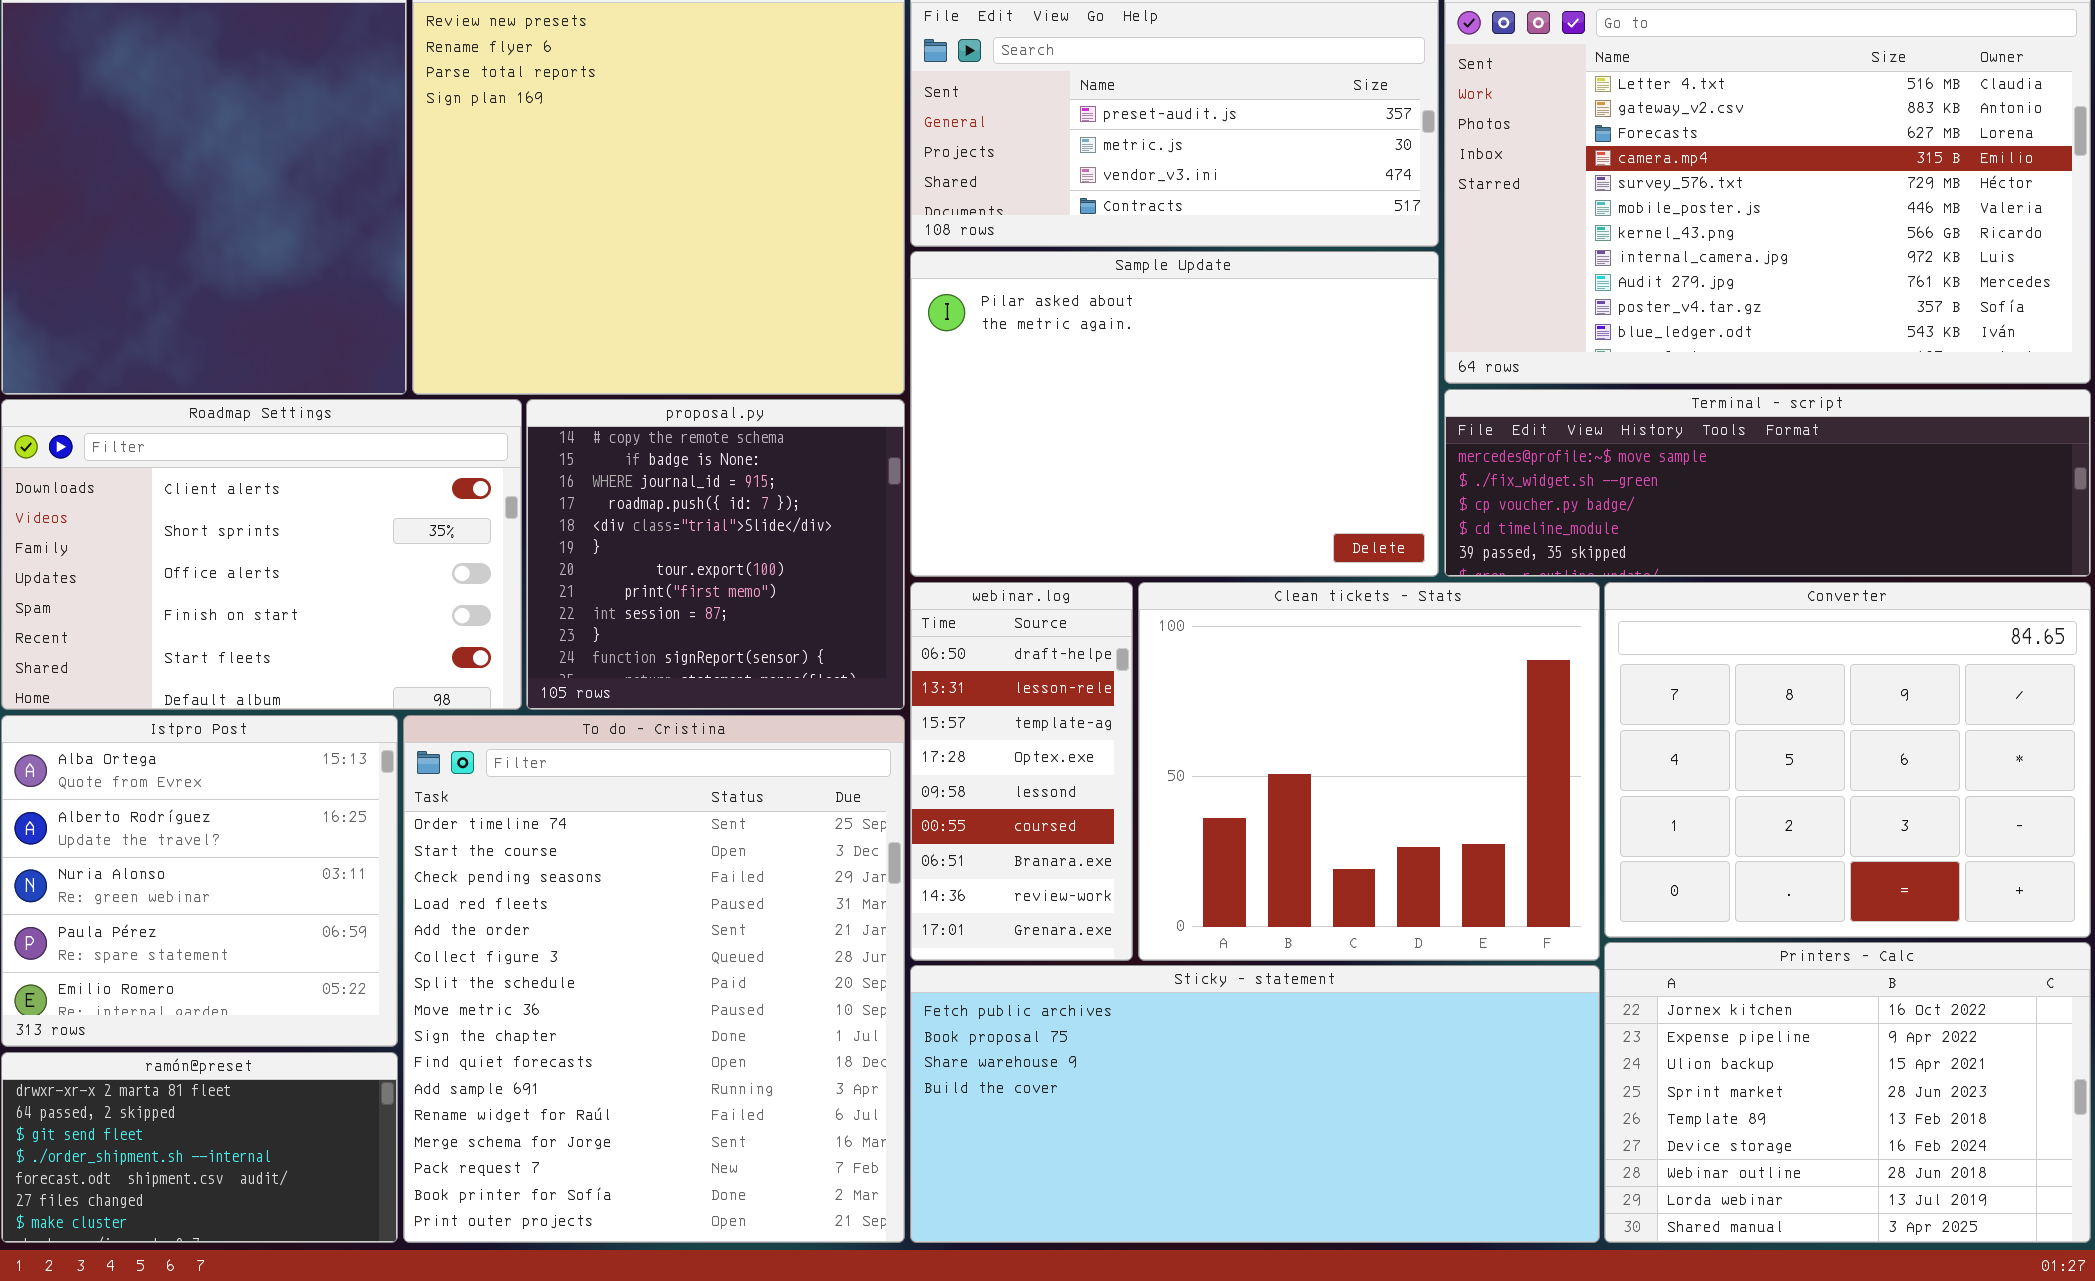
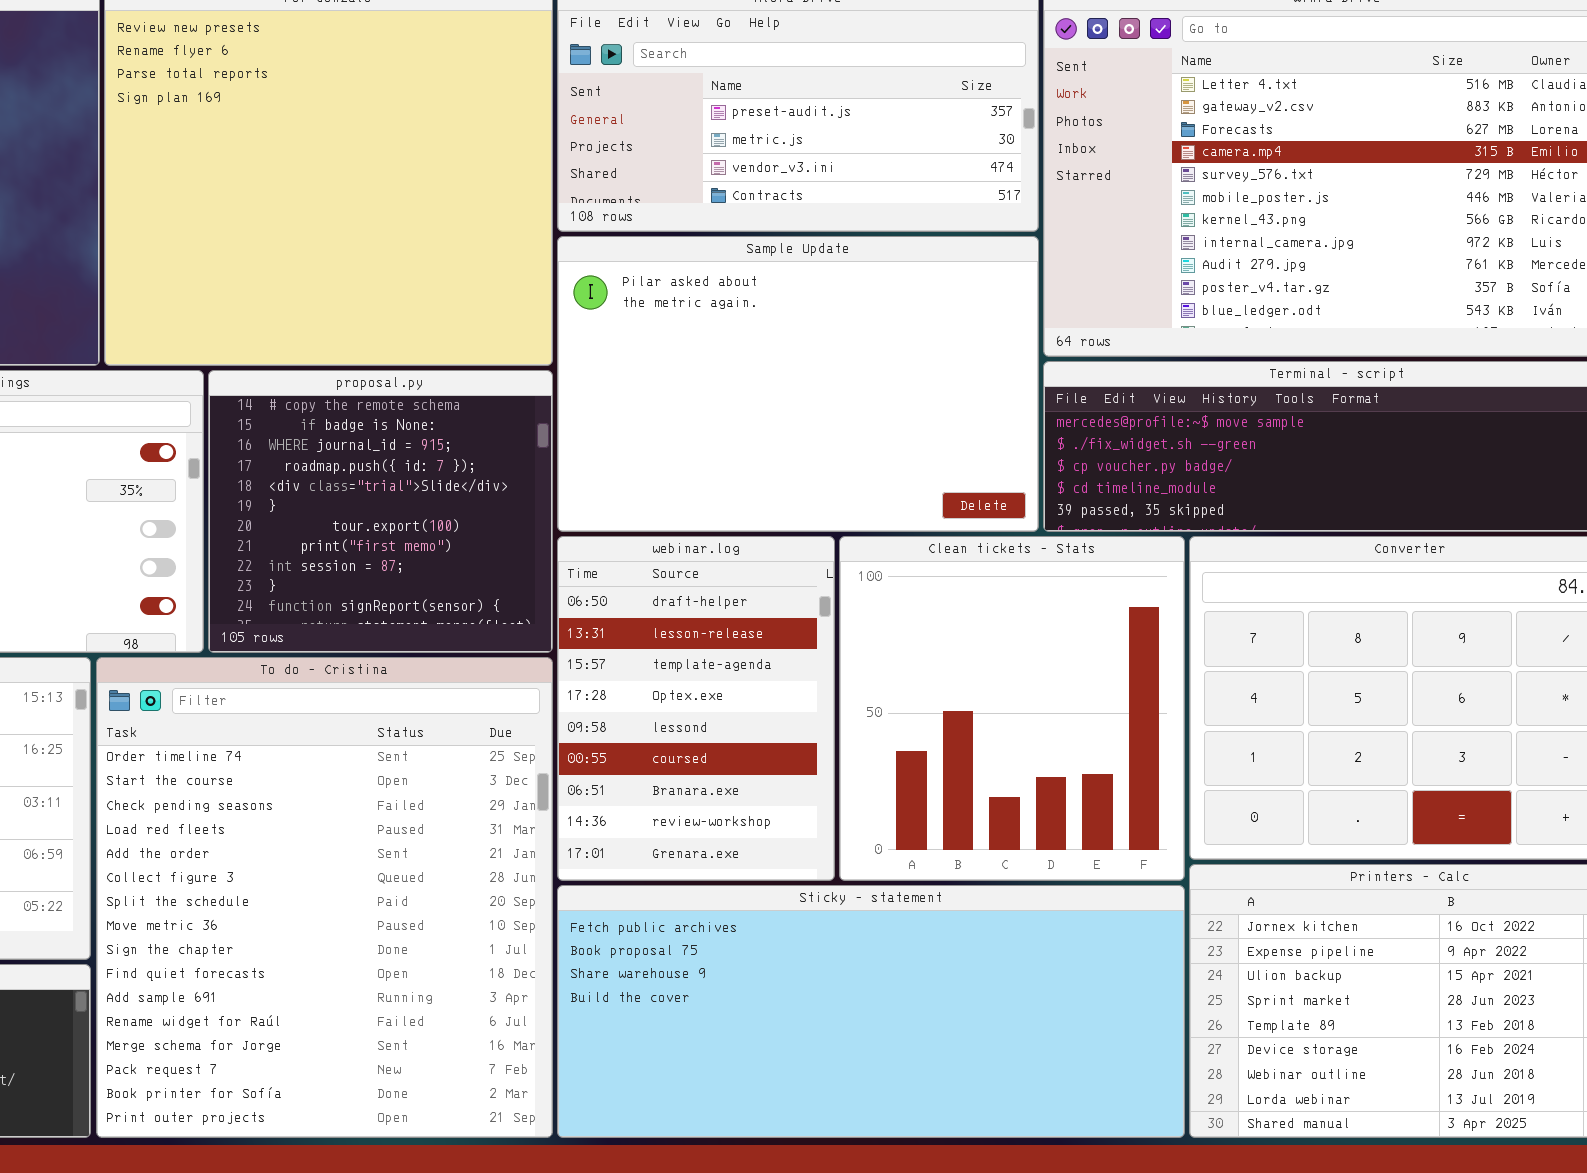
webinar.log: [910,582,1133,961] -> [557,536,835,881], resized
Clean tickets - Stats: [1138,582,1600,961] -> [839,536,1185,881], resized

